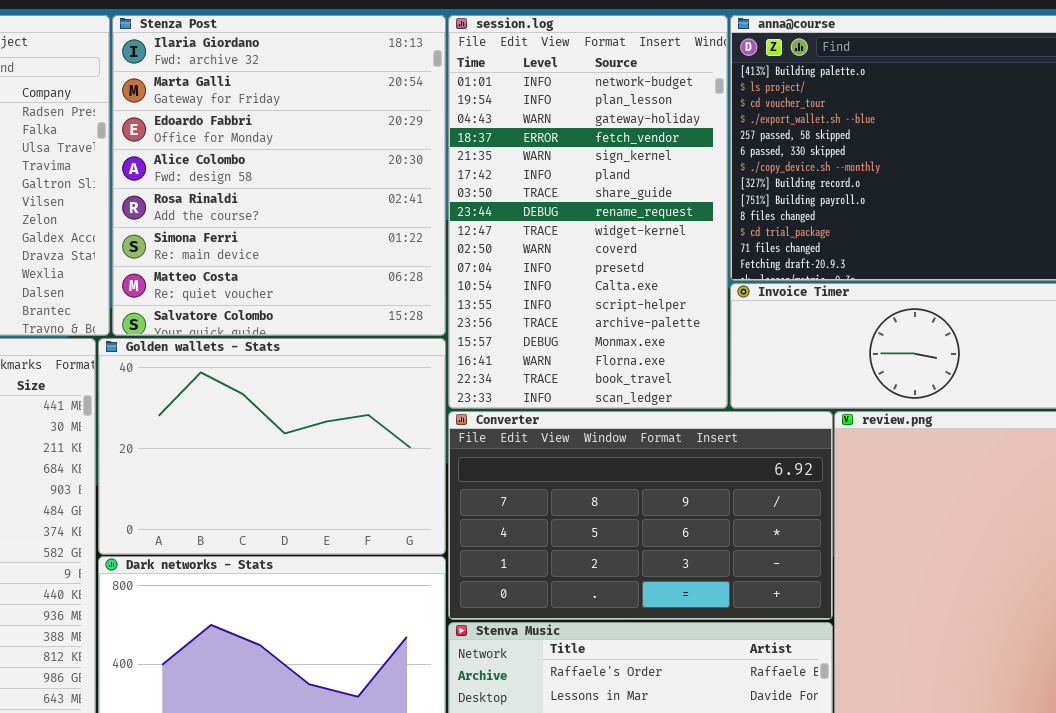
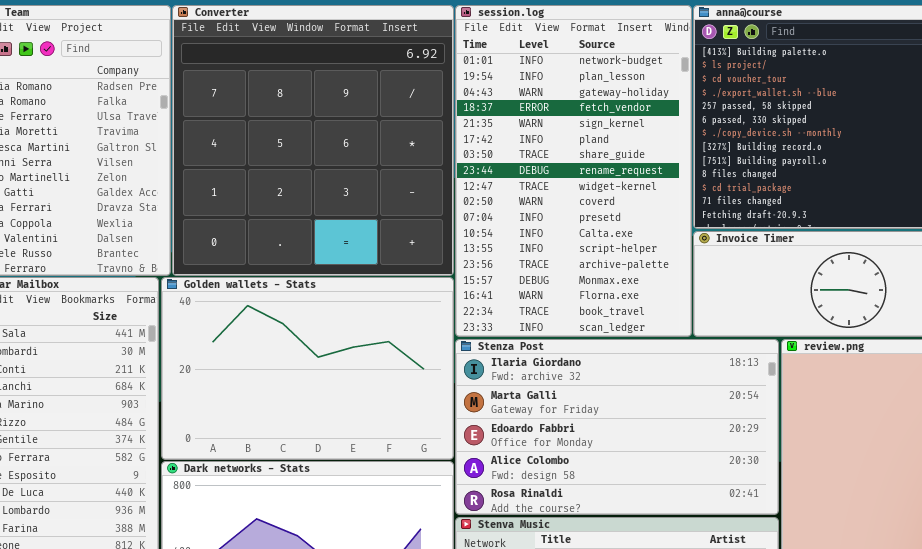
Stenza Post: [112,15,446,336] -> [455,339,779,515], moved, resized
Converter: [448,411,833,620] -> [172,5,454,276], moved, resized

